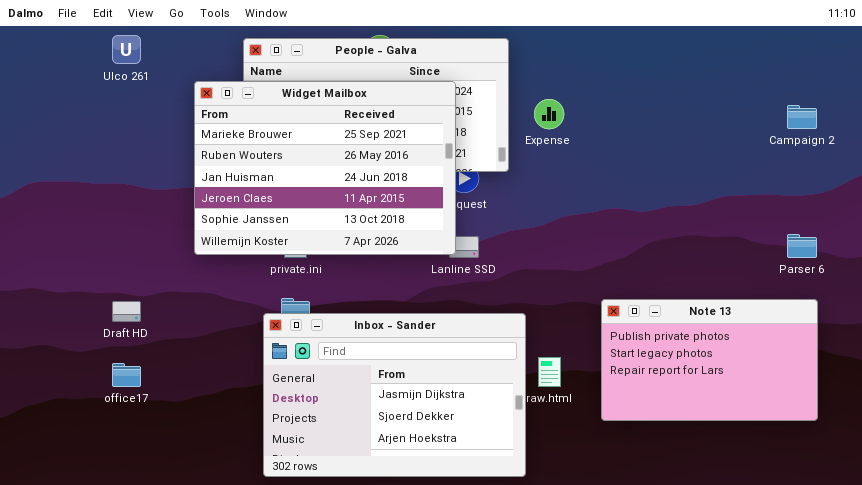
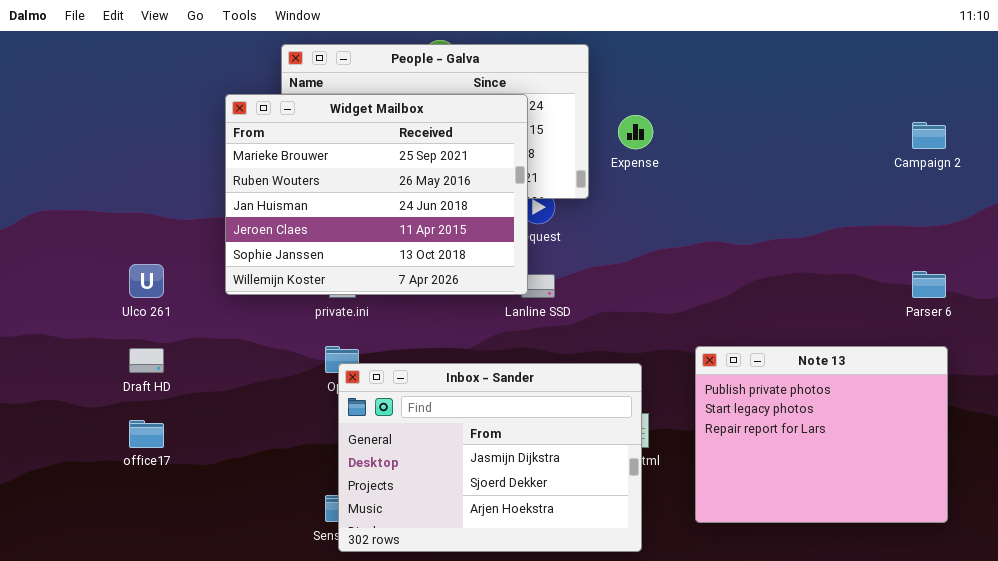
Ulco 261: [112,35,141,64] -> [129,264,164,298], moved
Note 13: [601,299,818,421] -> [695,346,948,523], resized
Inbox - Sander: [263,313,526,477] -> [338,363,642,552], moved

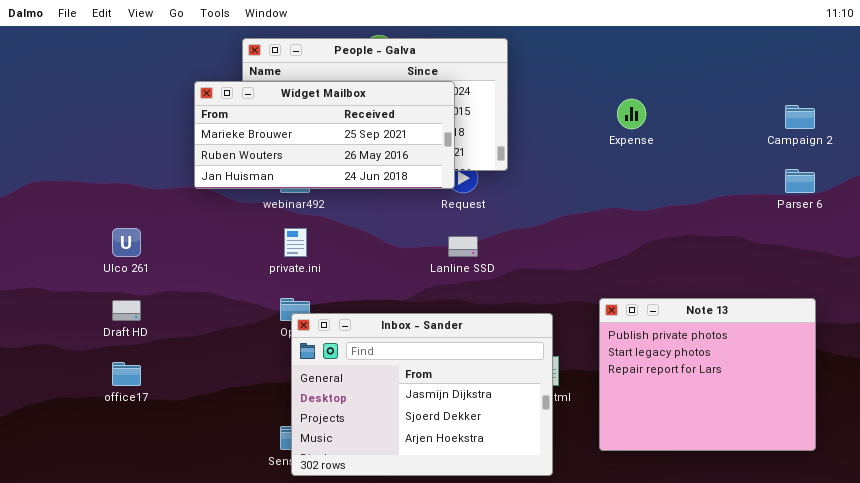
Widget Mailbox: [225,94,528,295] -> [194,81,455,189], resized
Expense: [618,115,653,149] -> [617,99,646,129], moved
Parser 6: [912,271,946,298] -> [785,169,815,193], moved

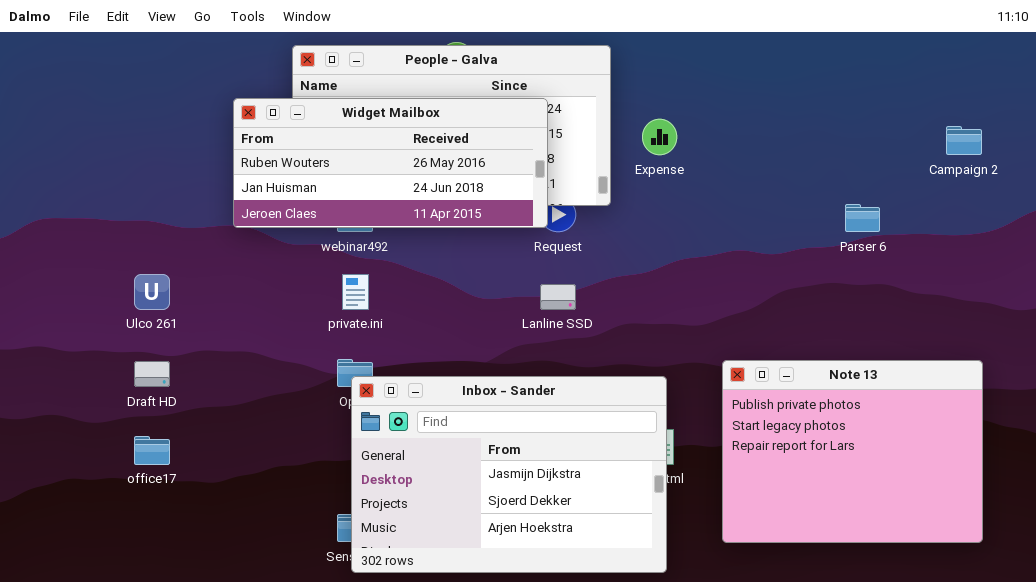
Widget Mailbox: [194,81,455,189] -> [233,98,548,228], scrolled down 1 row
Expense: [617,99,646,129] -> [642,119,677,155], moved
Parser 6: [785,169,815,193] -> [845,204,880,232], moved

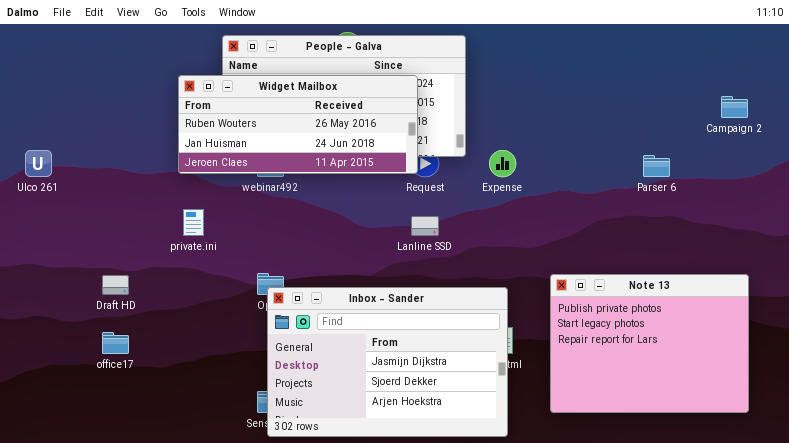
Expense: [642,119,677,155] -> [489,150,516,177], moved
Ulco 261: [134,274,170,310] -> [25,150,52,177], moved
private.ini: [342,274,369,310] -> [183,209,204,236], moved

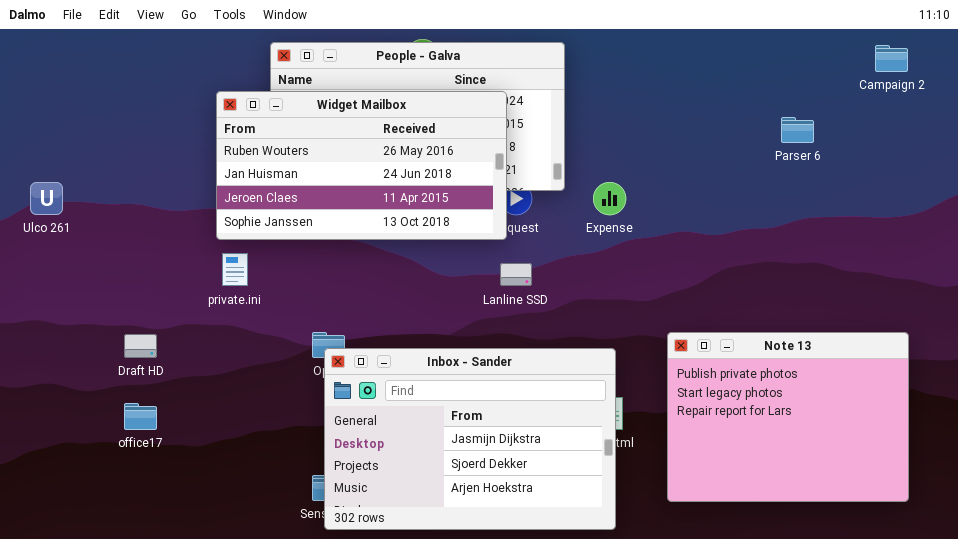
Widget Mailbox: [178,75,418,174] -> [216,91,507,240], resized
Campaign 2: [721,96,748,118] -> [875,45,908,72], moved
Parser 6: [643,155,670,177] -> [781,117,814,143], moved

